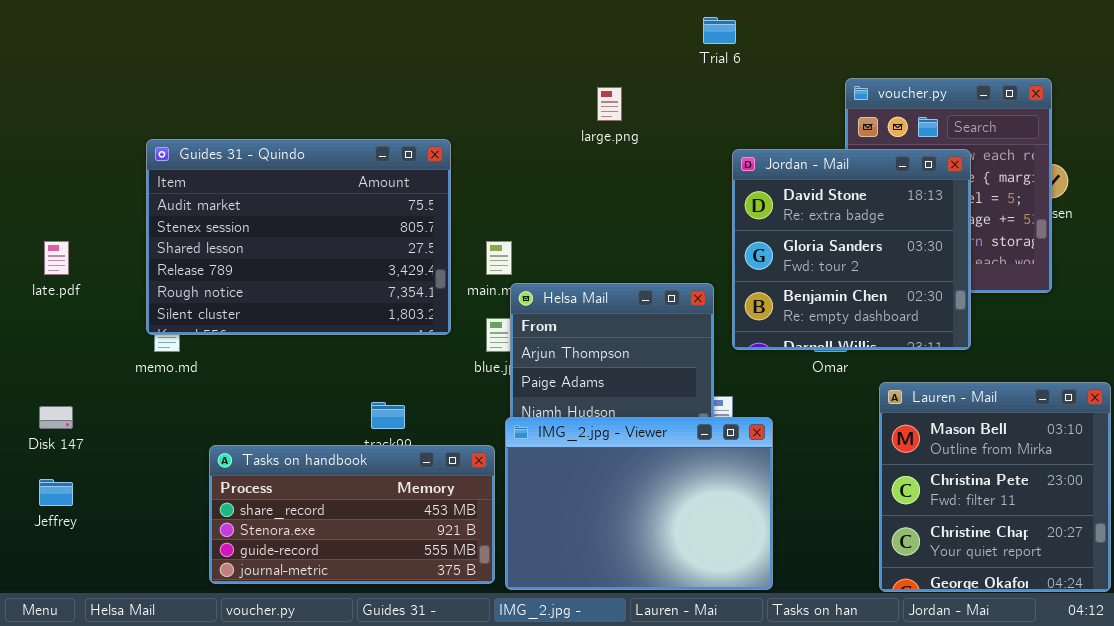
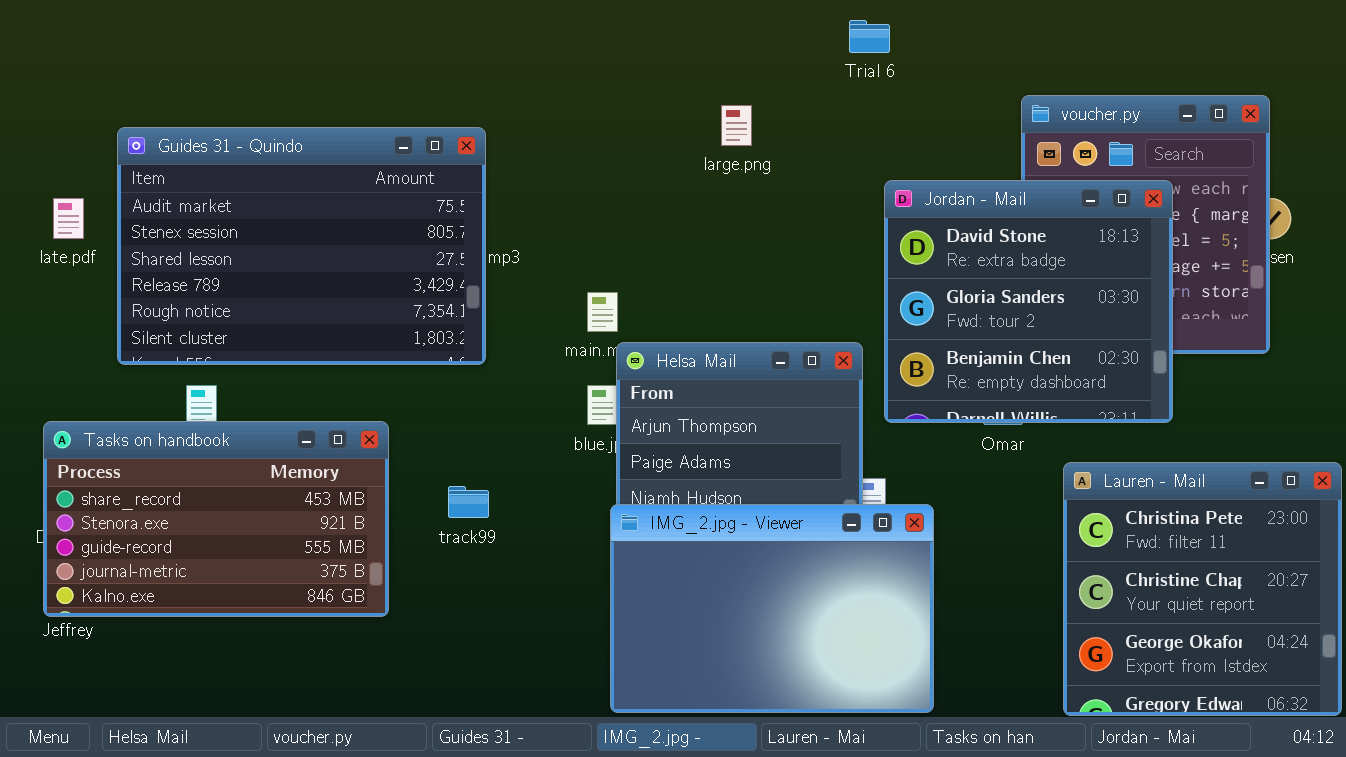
Guides 31 - Quindo: [146,139,451,335] -> [117,127,486,365], moved
late.pdf: [44,241,69,275] -> [53,198,84,239], moved
Lauren - Mail: [879,382,1111,592] -> [1063,462,1342,716], scrolled down 1 row
Tasks on handbook: [209,445,495,584] -> [43,421,389,617], moved, resized

